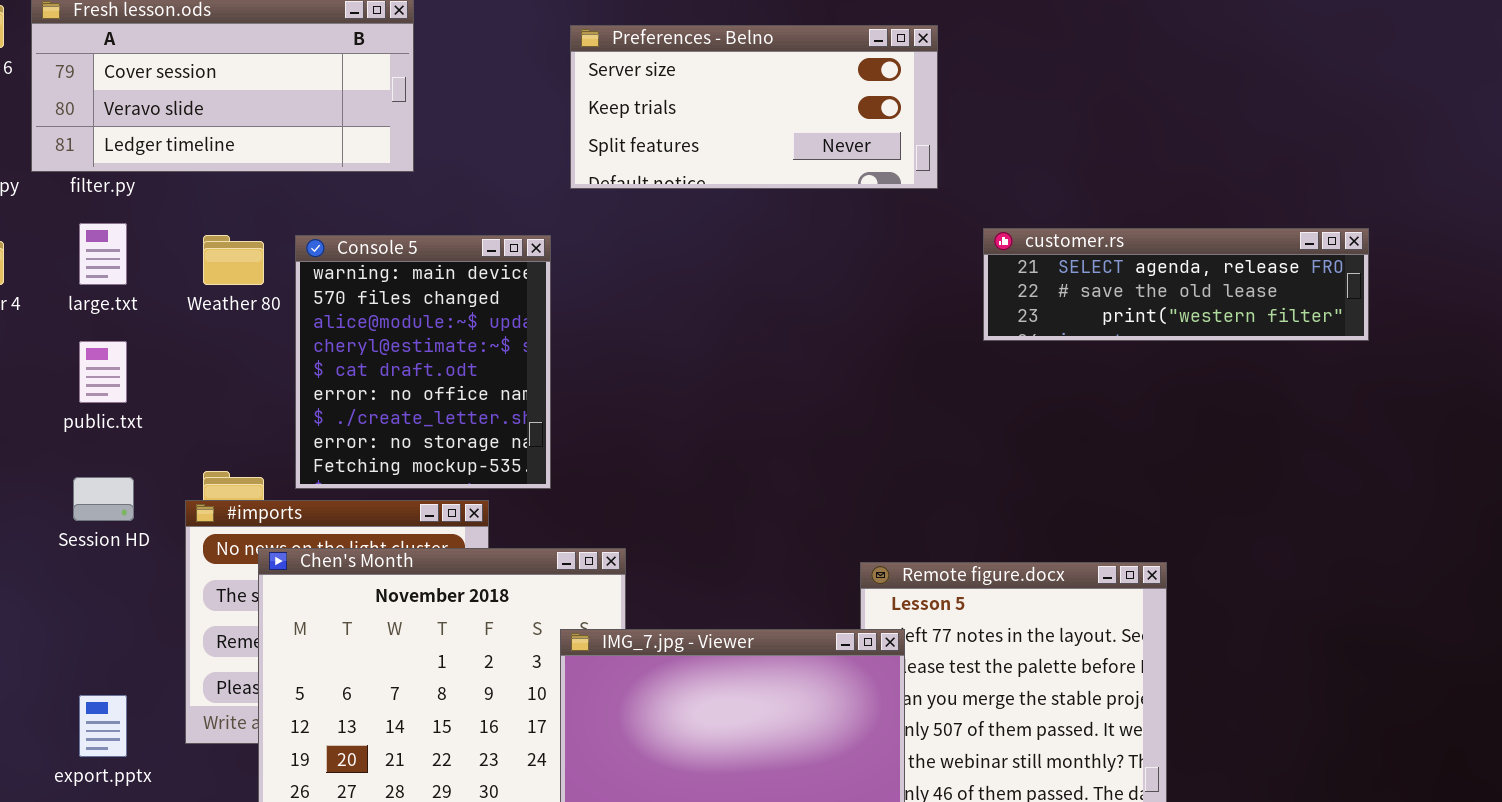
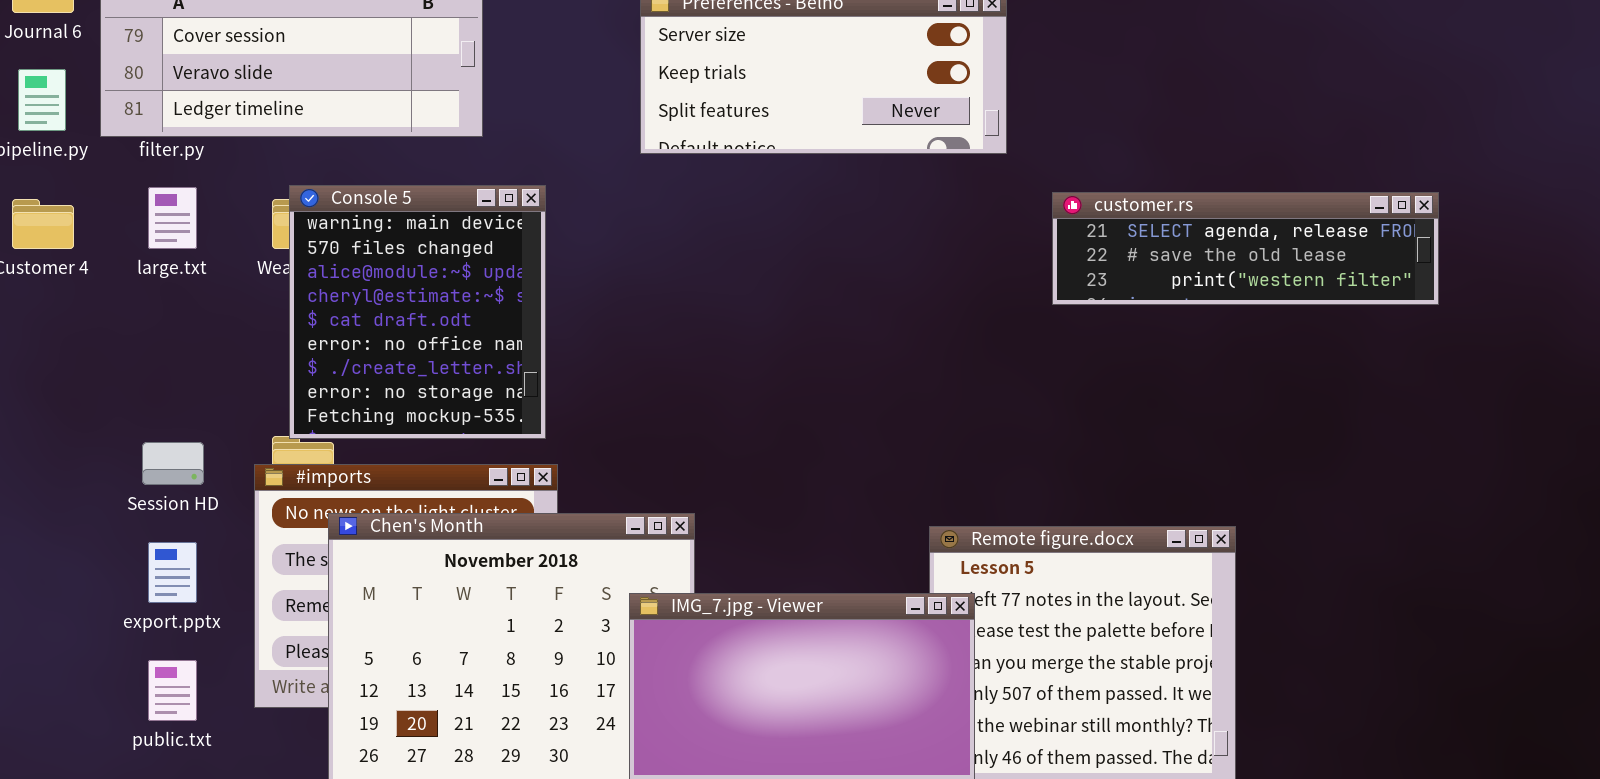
Console 5: [295,235,551,489] -> [289,185,546,439], moved
public.txt: [79,341,127,403] -> [148,660,197,721], moved
export.pptx: [79,695,127,757] -> [148,542,197,603], moved

